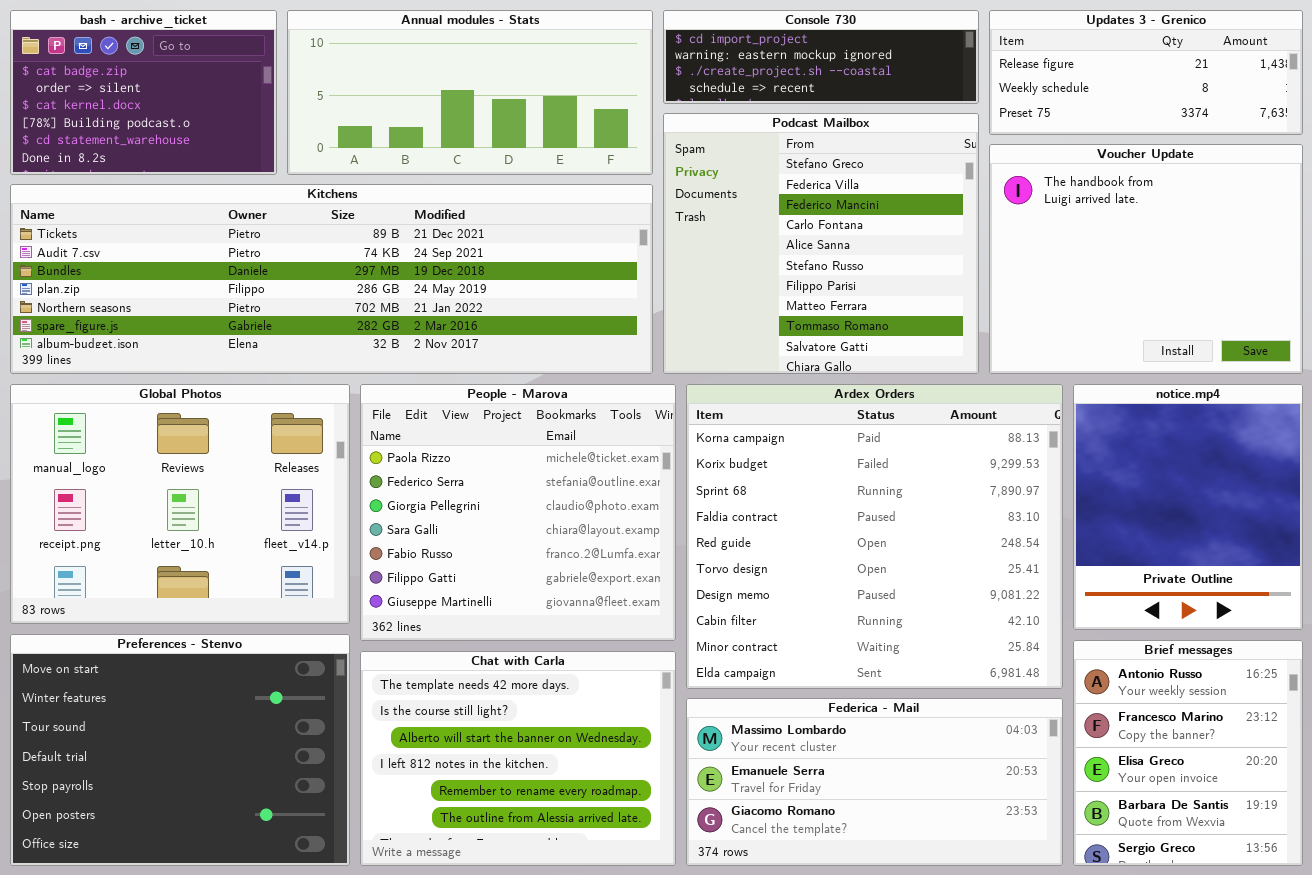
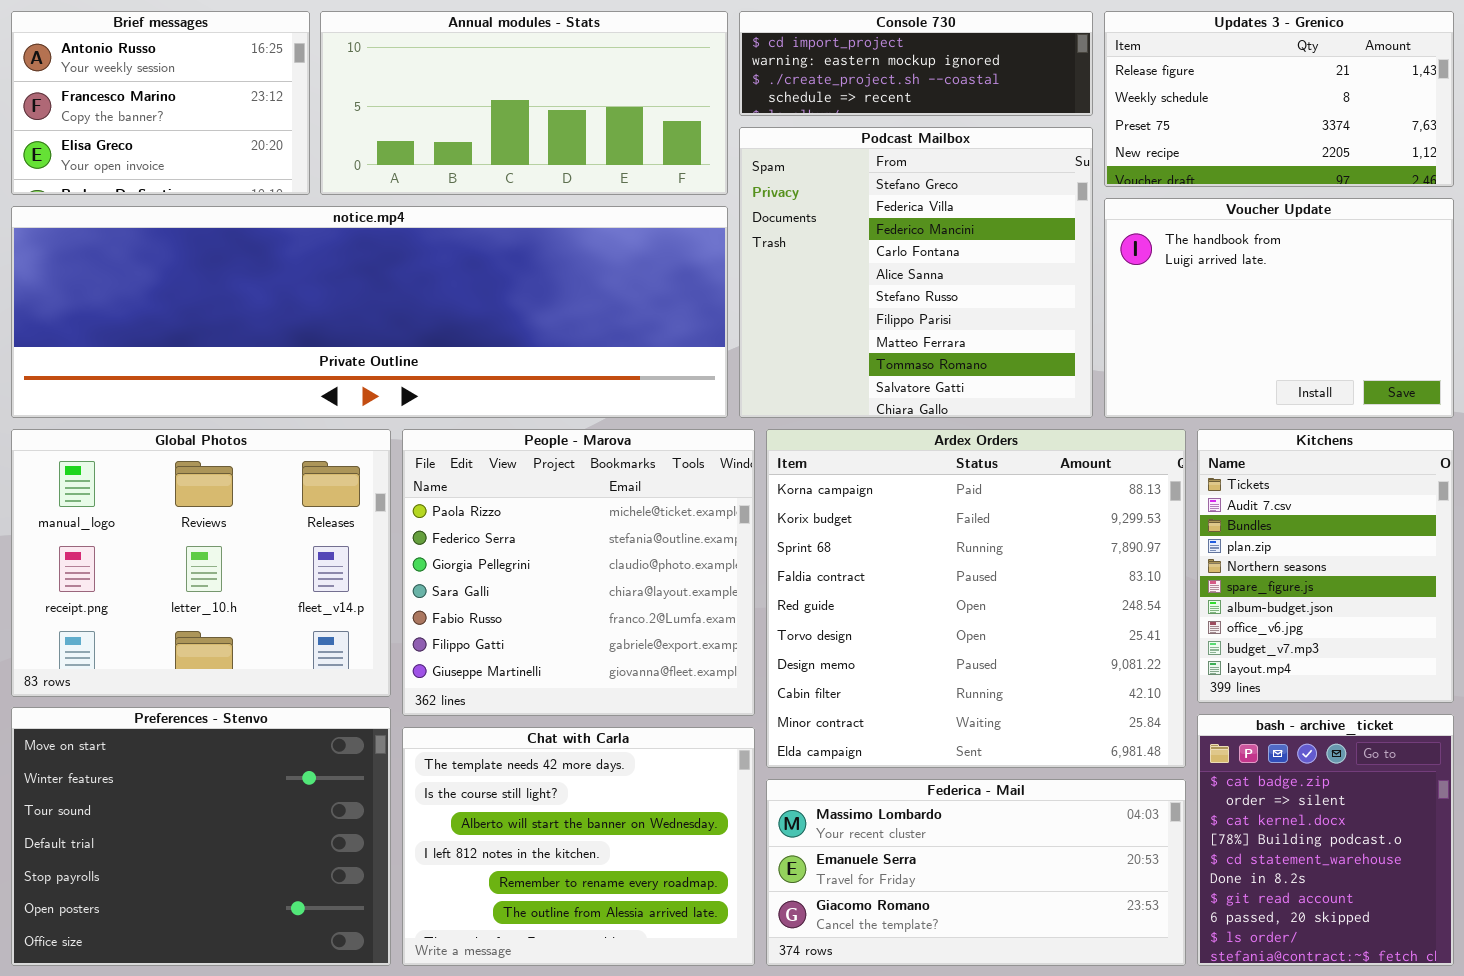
bash - archive_ticket: [10,10,277,175] -> [1197,714,1454,966], moved, resized
Updates 3 - Grenico: [989,10,1303,135] -> [1104,11,1454,187], resized
Voucher Update: [989,144,1303,374] -> [1104,198,1454,418], resized
Kitchens: [10,184,653,374] -> [1197,429,1454,703], moved, resized
notice.mp4: [1073,384,1303,630] -> [11,206,728,418], moved, resized
Brief messages: [1073,640,1303,866] -> [11,11,310,195], moved, resized

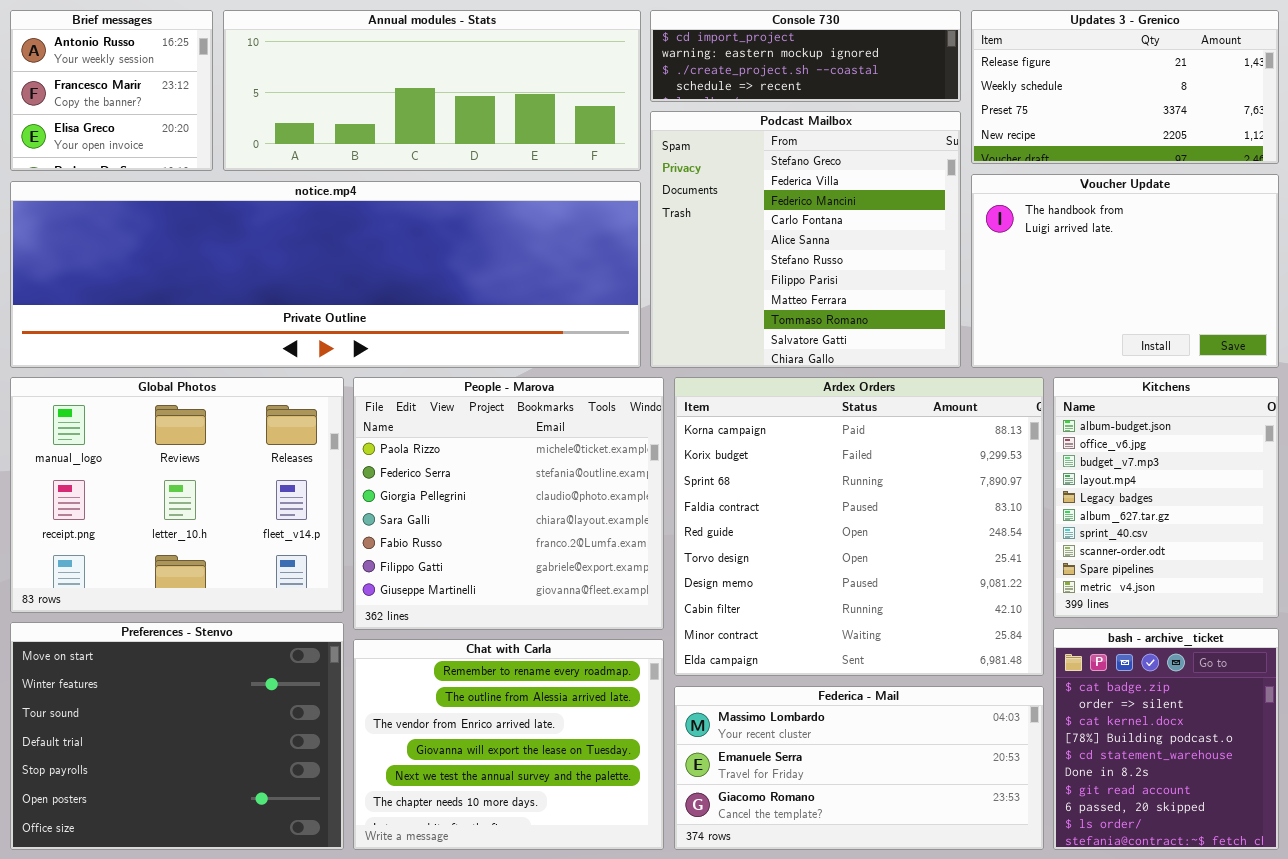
Brief messages: [11,11,310,195] -> [10,10,213,171], resized
Annual modules - Stats: [320,11,728,195] -> [223,10,641,171], resized
Kitchens: [1197,429,1454,703] -> [1053,377,1279,618], scrolled down 6 rows
Chat with Carla: [402,727,755,966] -> [353,639,664,850], scrolled down 4 rows

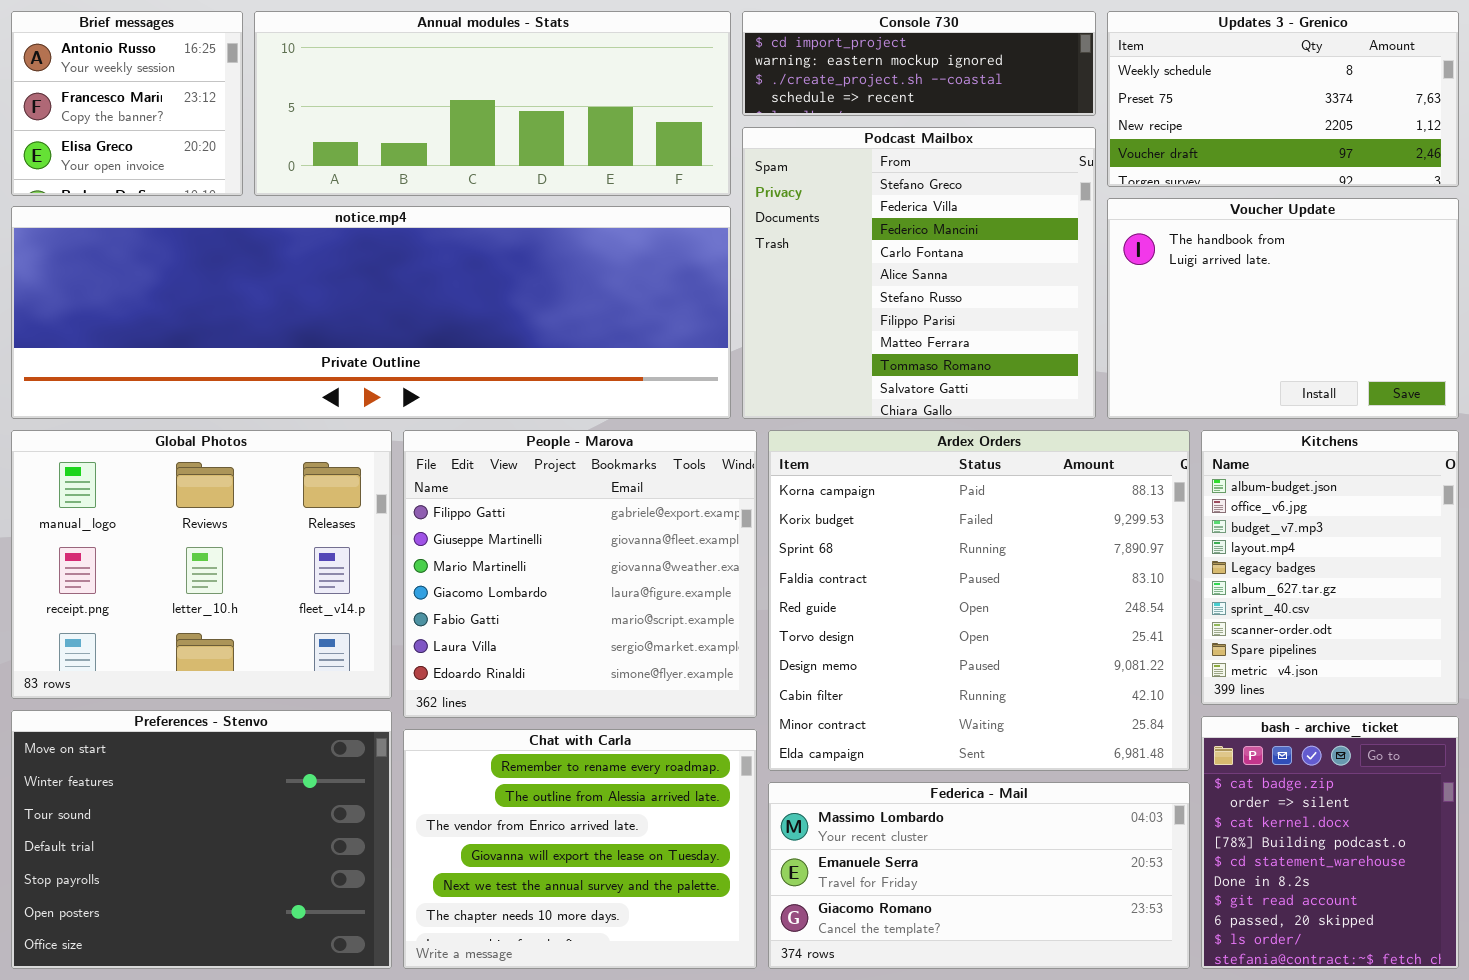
Updates 3 - Grenico: [971,10,1279,164] -> [1107,11,1459,187], scrolled down 1 row
People - Marova: [353,377,664,630] -> [403,430,757,718], scrolled down 5 rows

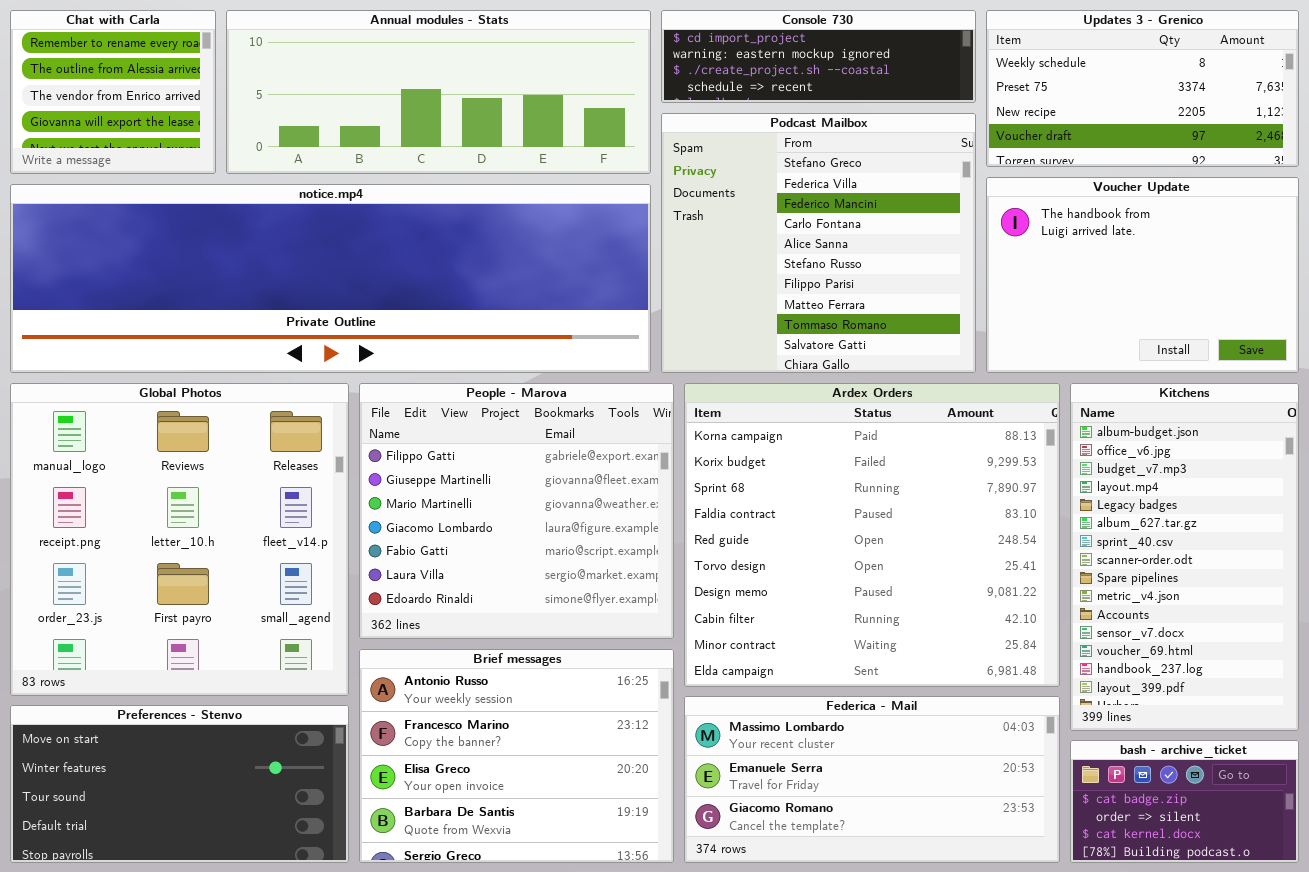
Brief messages: [11,11,243,196] -> [359,649,674,863], moved, resized
Global Photos: [11,430,392,699] -> [10,383,349,696], resized
Kitchens: [1201,430,1459,705] -> [1070,383,1299,731], resized
Preferences - Stenvo: [11,710,392,969] -> [10,705,349,863], resized
bash - archive_ticket: [1201,716,1459,969] -> [1070,740,1299,863], resized
Chat with Carla: [403,729,757,969] -> [10,10,216,174], moved, resized

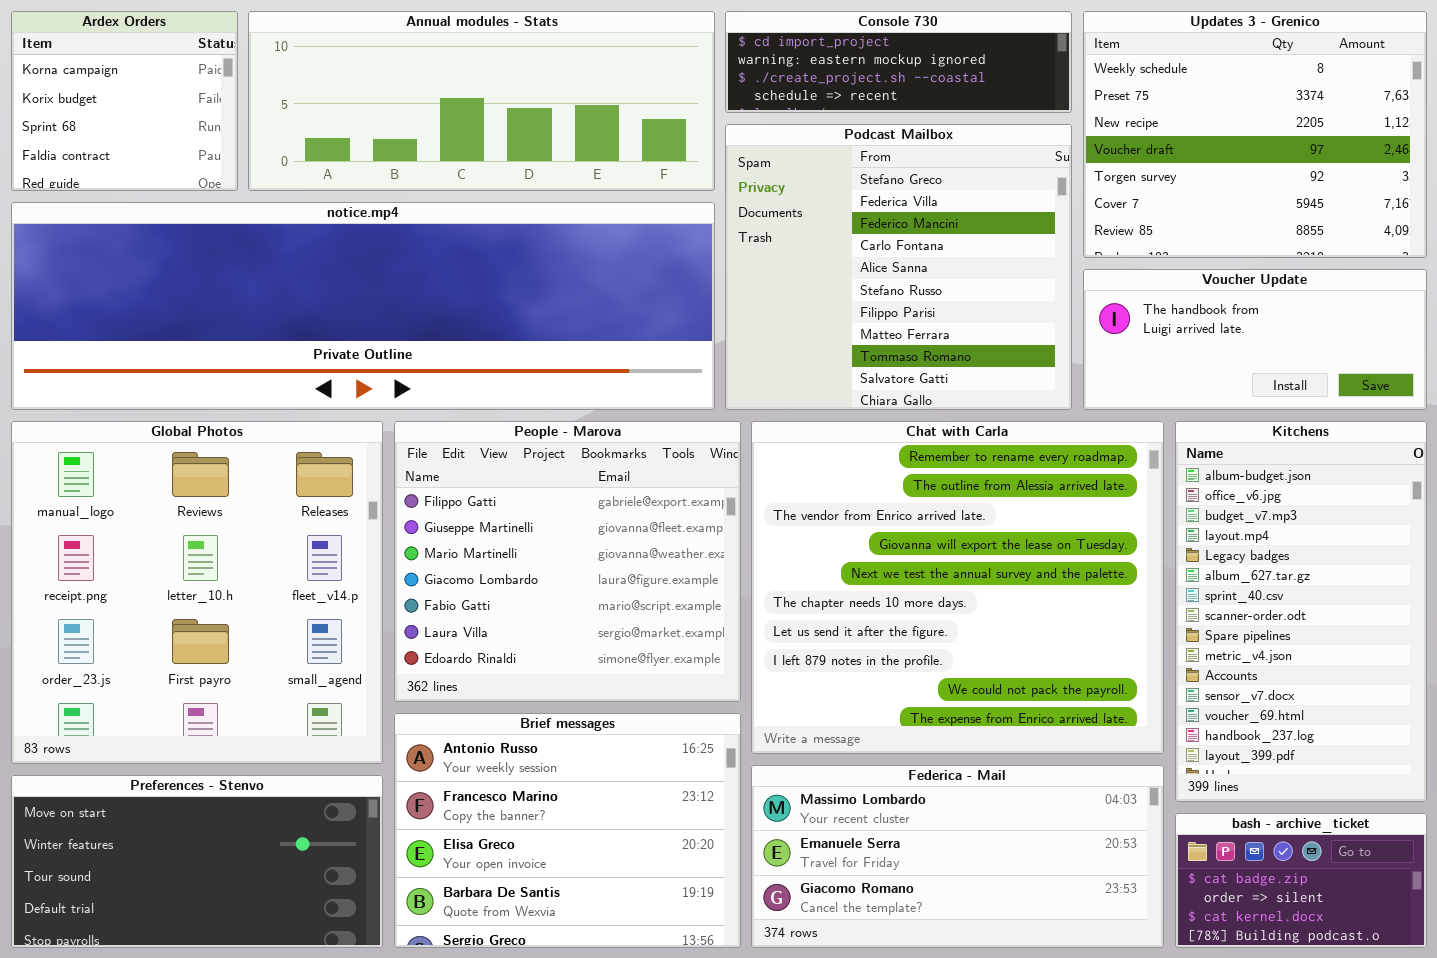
Chat with Carla: [10,10,216,174] -> [751,421,1164,754], moved, resized
Updates 3 - Grenico: [986,10,1299,167] -> [1083,11,1427,258], resized
Voucher Update: [986,177,1299,373] -> [1083,269,1427,410], resized
Ardex Orders: [684,383,1060,687] -> [11,11,238,191], moved, resized

